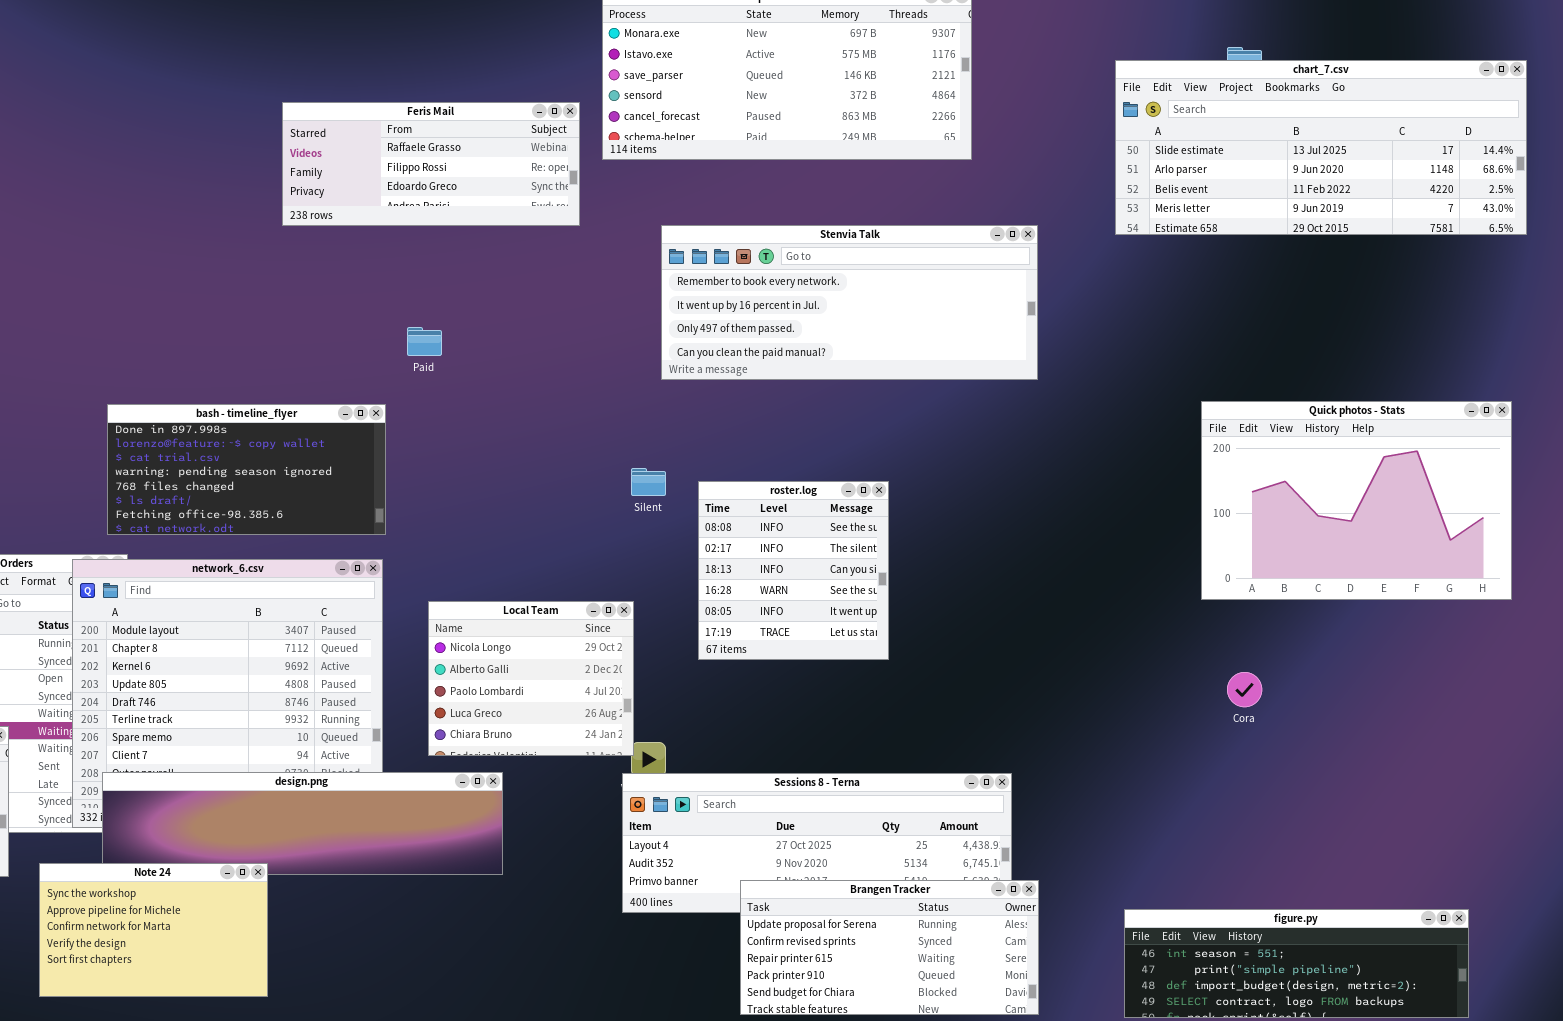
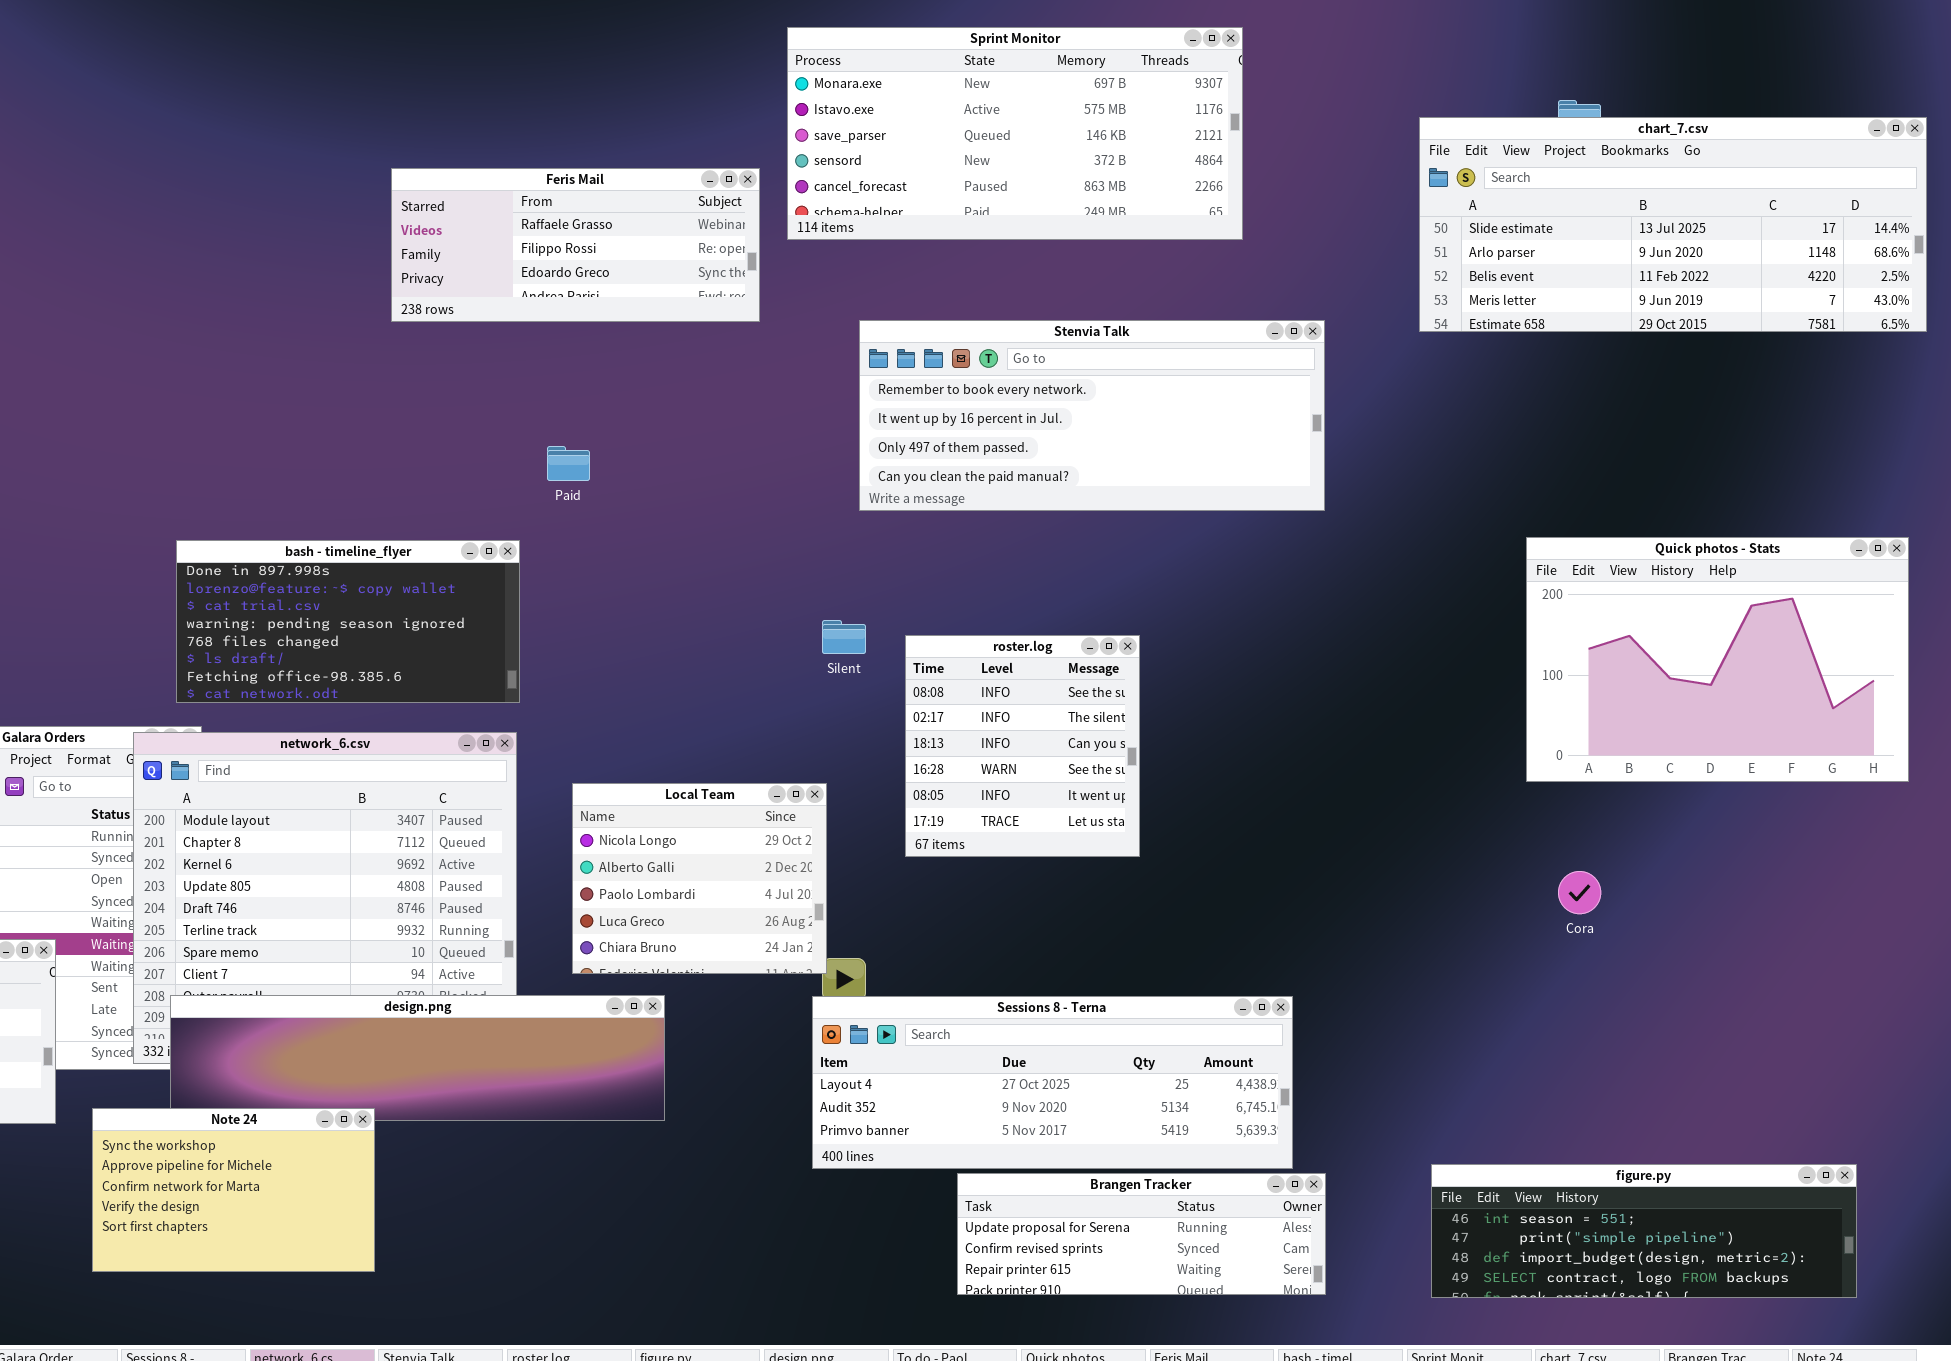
Brangen Tracker: [740,880,1039,1015] -> [957,1173,1326,1295], resized

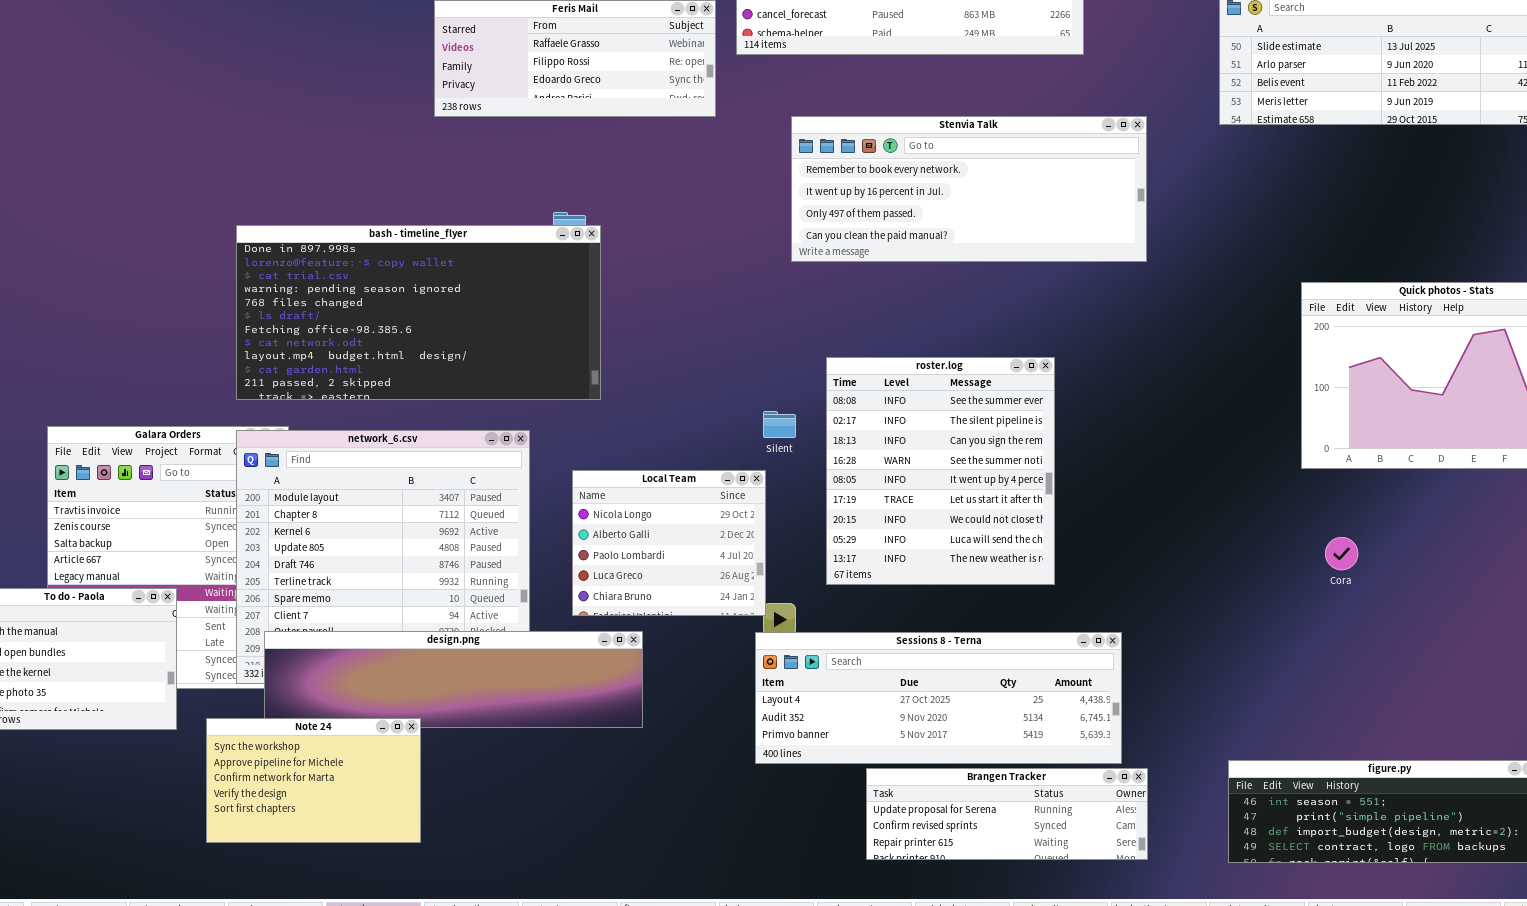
bash - timeline_flyer: [176,540,520,703] -> [236,225,601,400], moved, resized
Silent: [822,620,866,654] -> [763,411,796,438], moved
roster.log: [905,635,1140,857] -> [826,357,1055,585], resized

